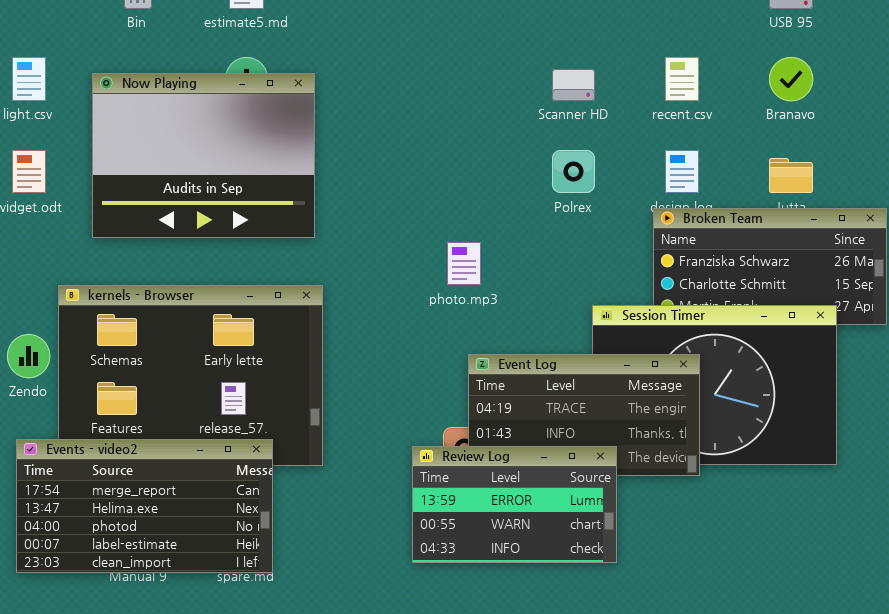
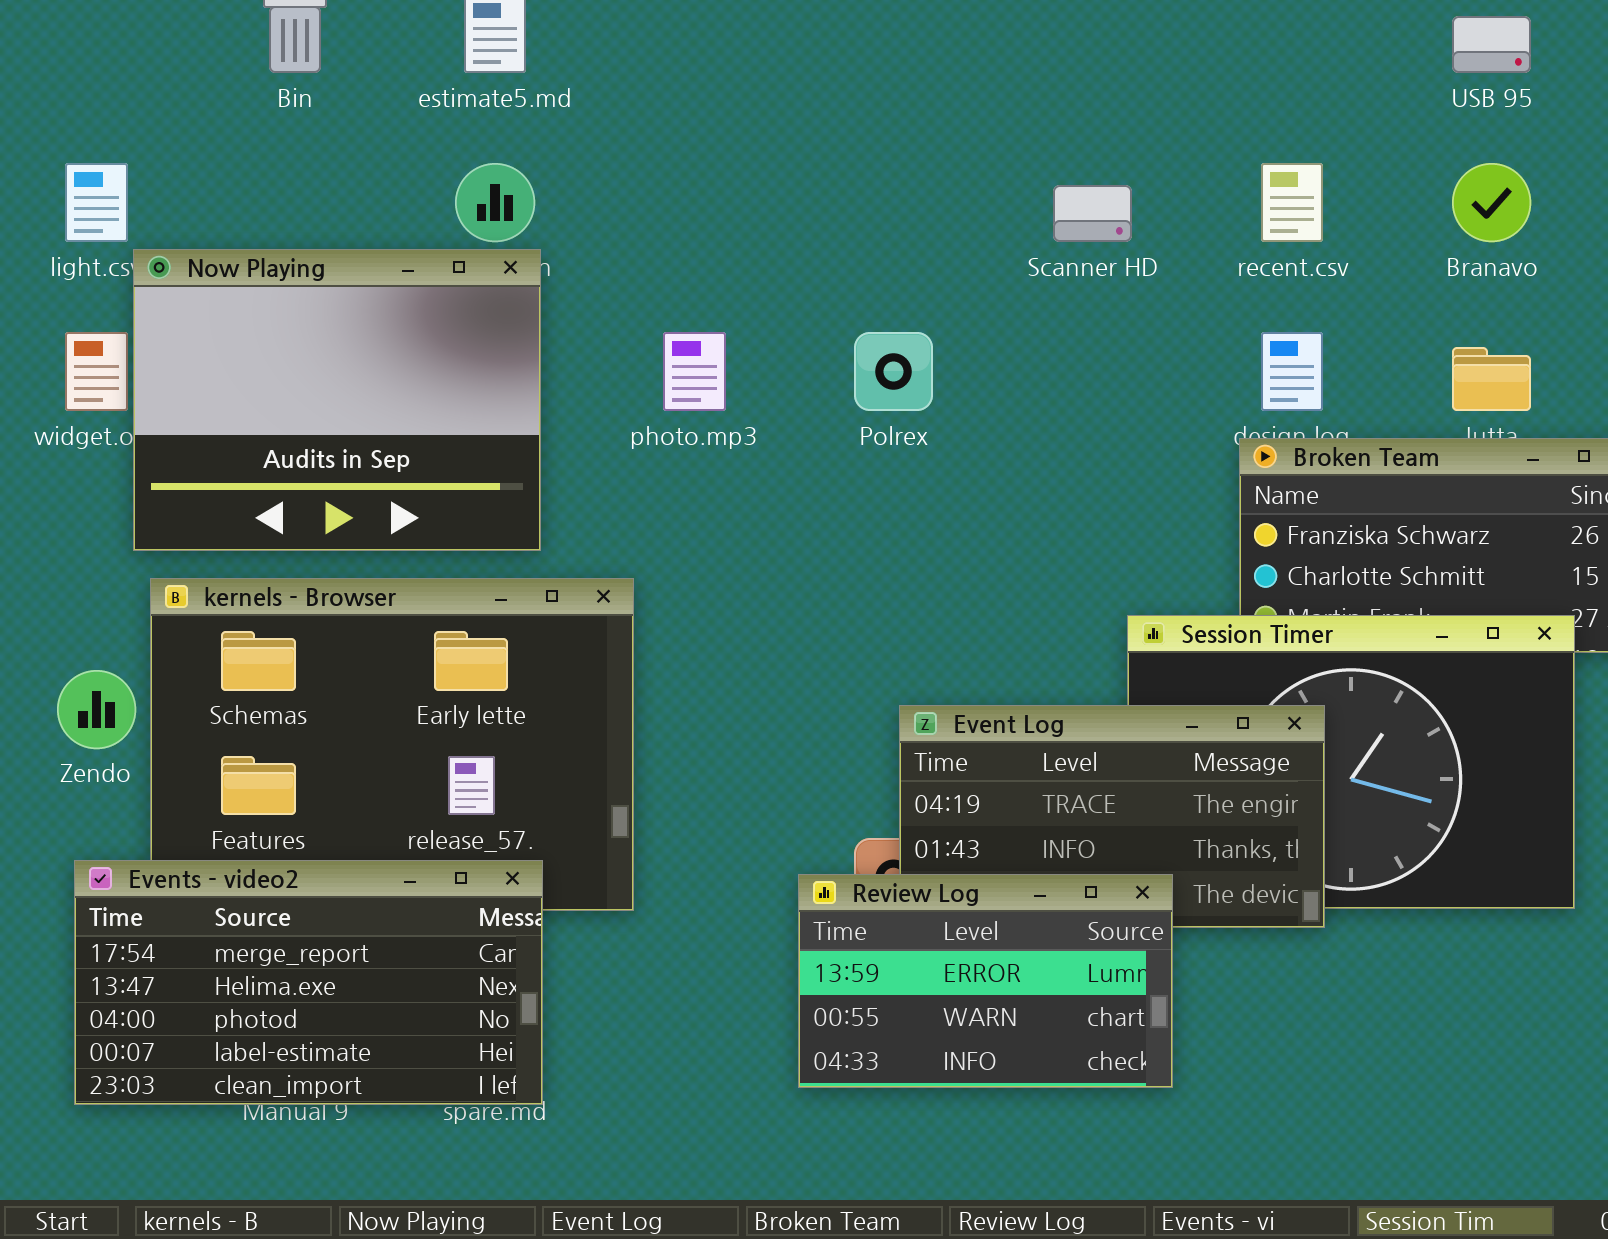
Now Playing: [92,73,315,238] -> [133,249,541,551], moved
Polrex: [552,150,595,193] -> [854,332,933,411], moved
photo.mp3: [447,242,481,285] -> [663,332,726,411], moved

